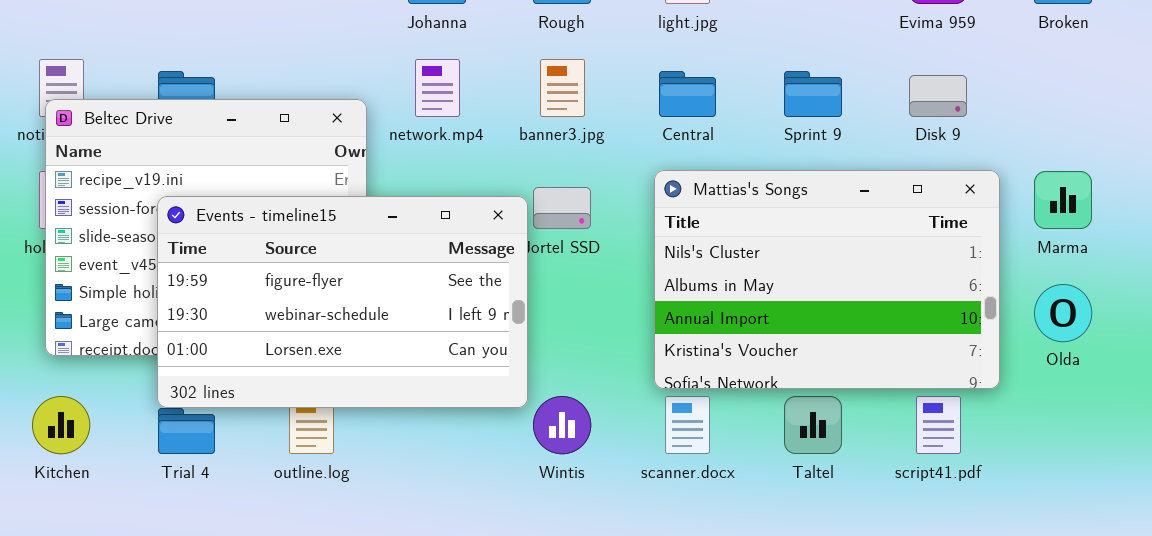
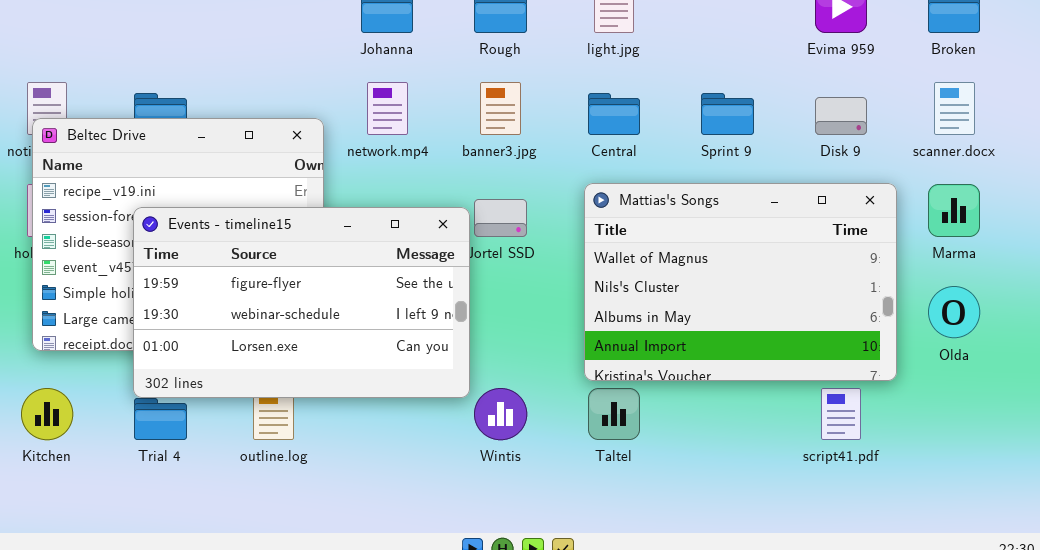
Mattias's Songs: [654,170,1000,389] -> [584,183,897,381], scrolled up 1 row
scanner.docx: [665,396,710,454] -> [934,82,975,135], moved
Taltel: [784,396,842,454] -> [588,388,640,440], moved

